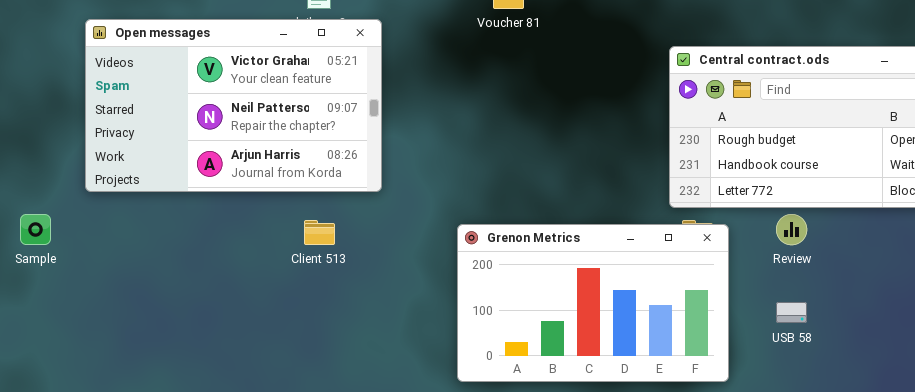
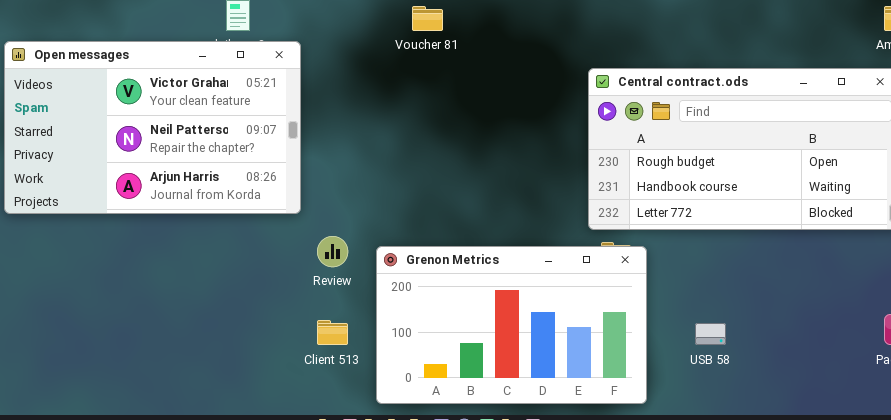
Review: [776,214,807,245] -> [317,236,348,267], moved
Client 513: [304,220,335,245] -> [317,320,348,345], moved

